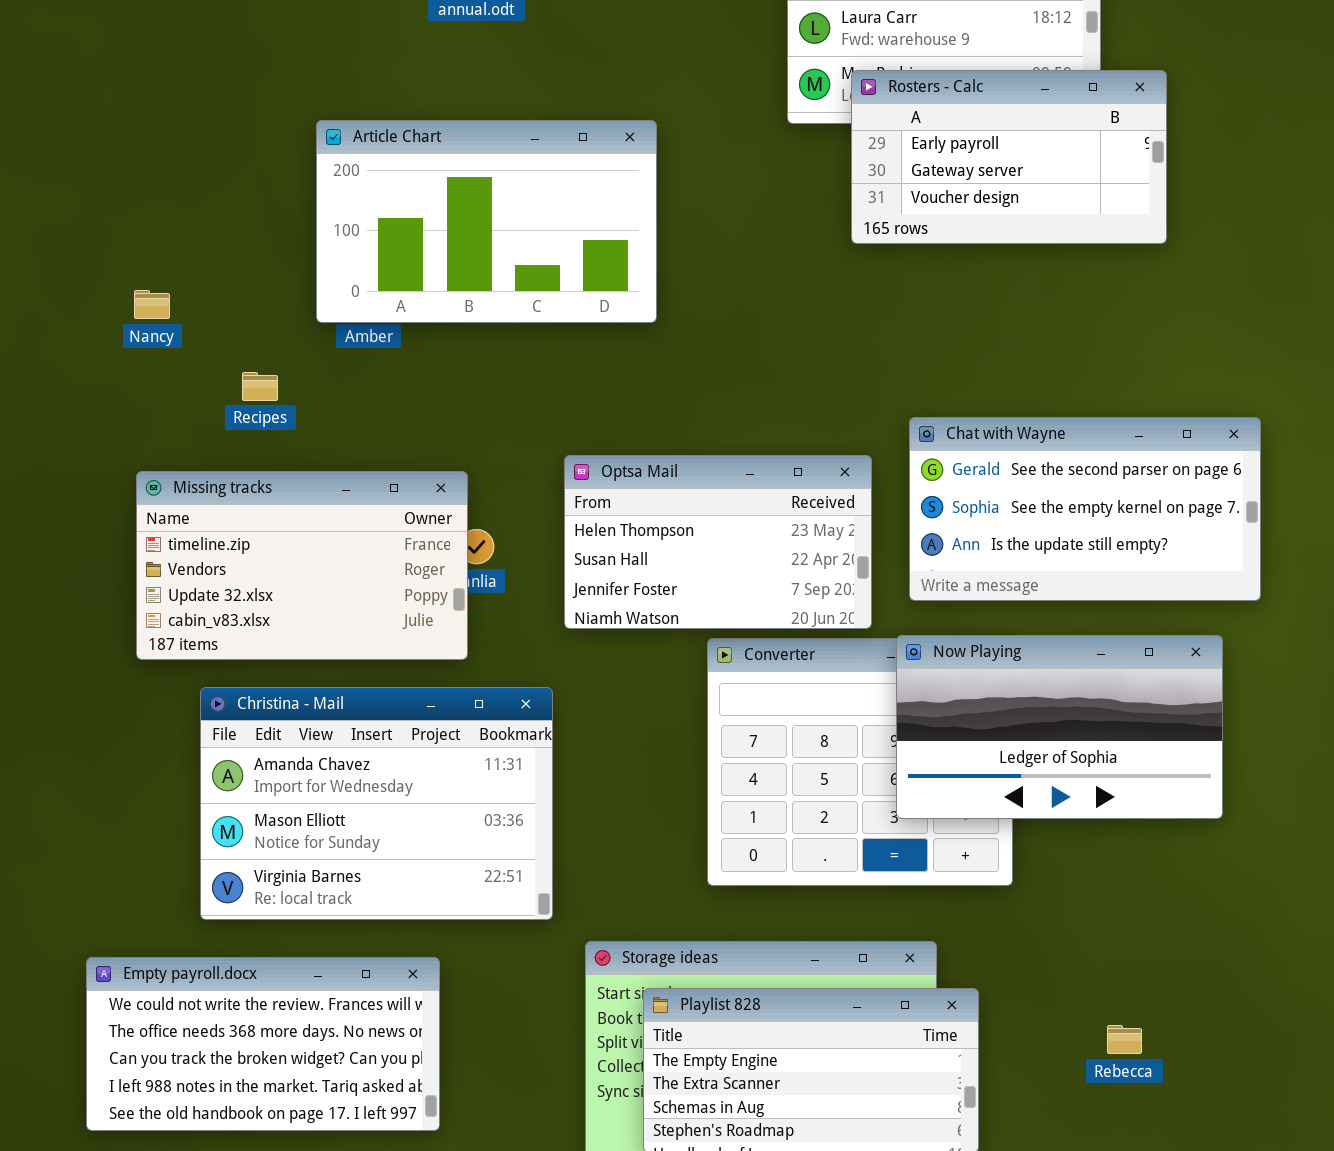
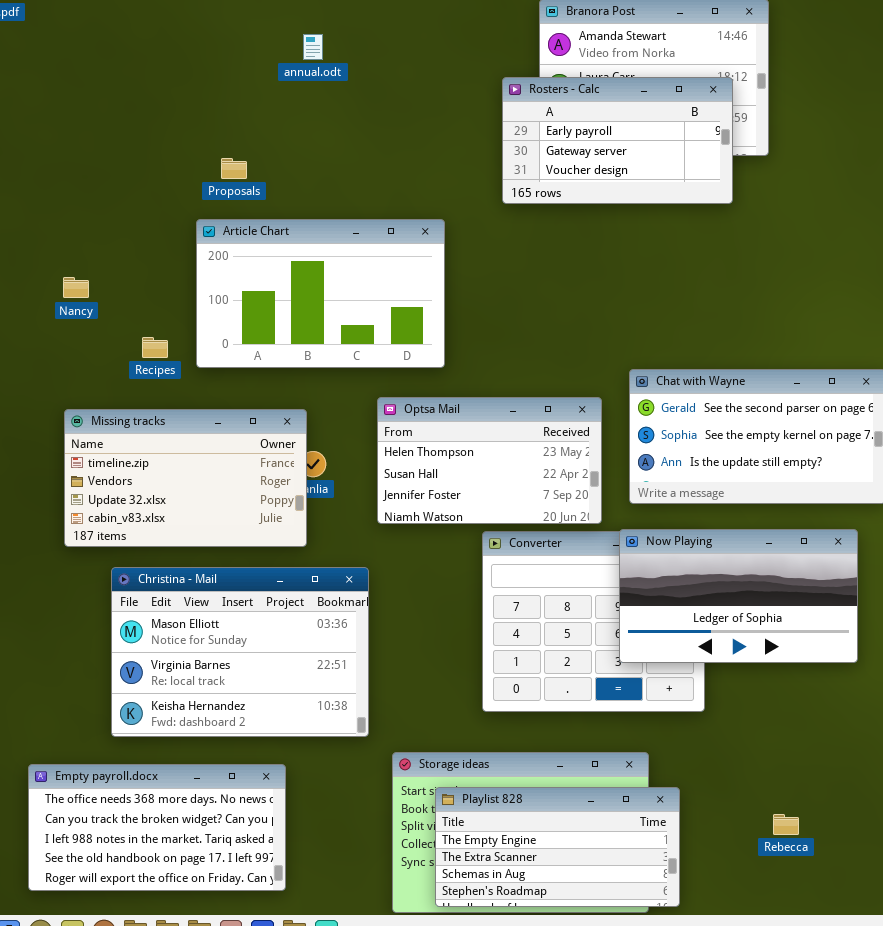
Rosters - Calc: [851,70,1167,244] -> [502,77,733,204], moved
Article Chart: [316,120,657,323] -> [196,219,445,368], moved
Christina - Mail: [200,687,553,920] -> [111,567,369,737], scrolled down 1 row
Empty payroll.docx: [86,957,440,1131] -> [28,764,286,891], scrolled down 1 row

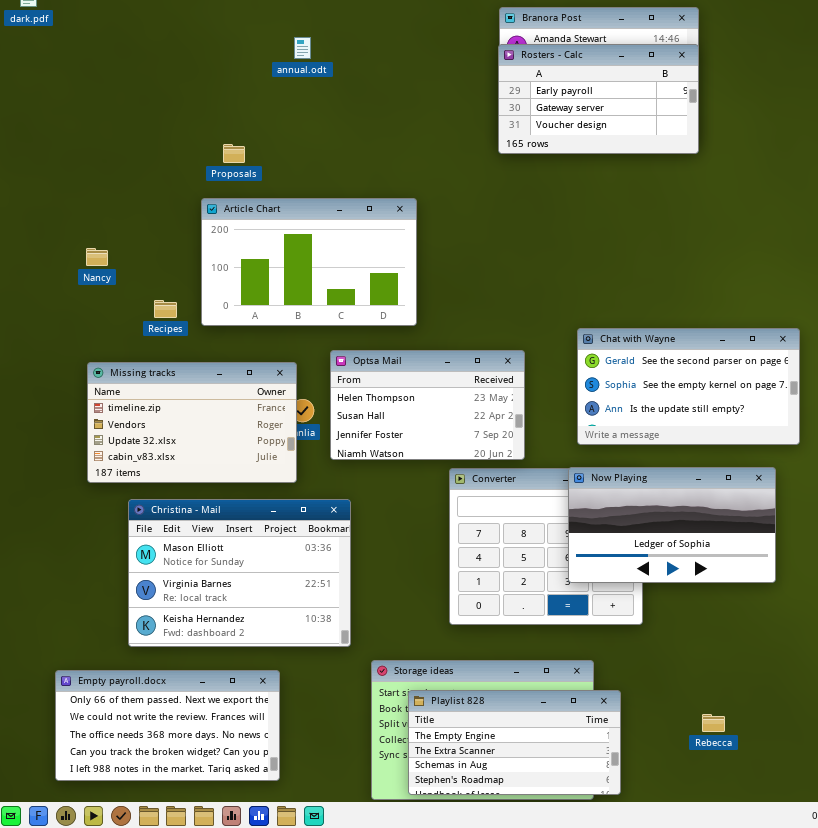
Rosters - Calc: [502,77,733,204] -> [498,44,699,154], moved
Optsa Mail: [377,397,602,524] -> [330,350,525,460], moved
Empty payroll.docx: [28,764,286,891] -> [55,670,280,781], scrolled up 2 rows

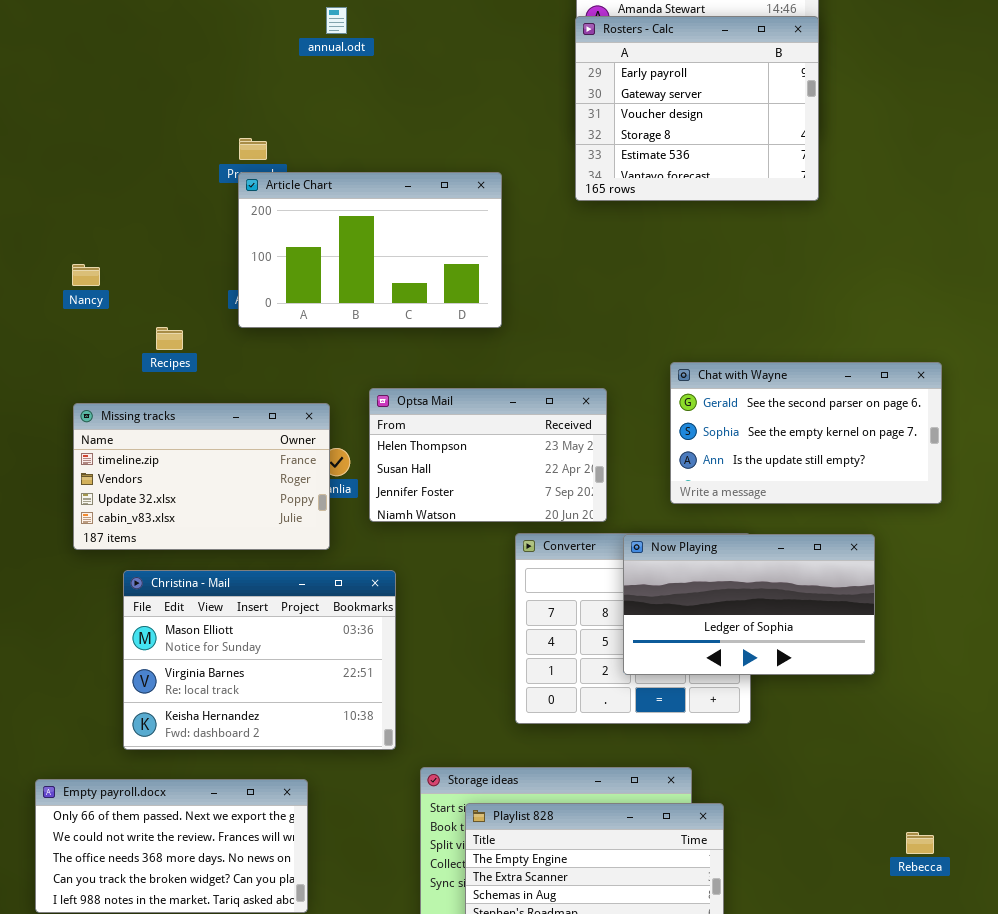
Rosters - Calc: [498,44,699,154] -> [575,16,819,201], resized
Article Chart: [201,198,417,326] -> [238,172,502,328], moved
Now Playing: [568,467,776,583] -> [623,534,875,675], moved
Rebecca: [702,714,725,732] -> [906,832,934,854], moved

